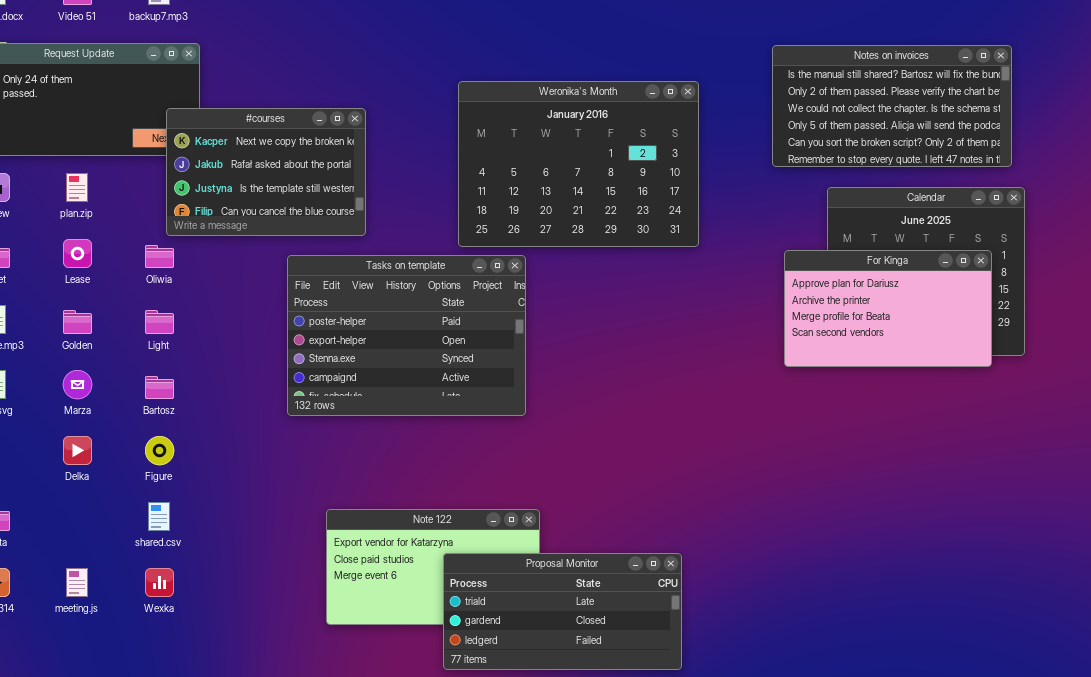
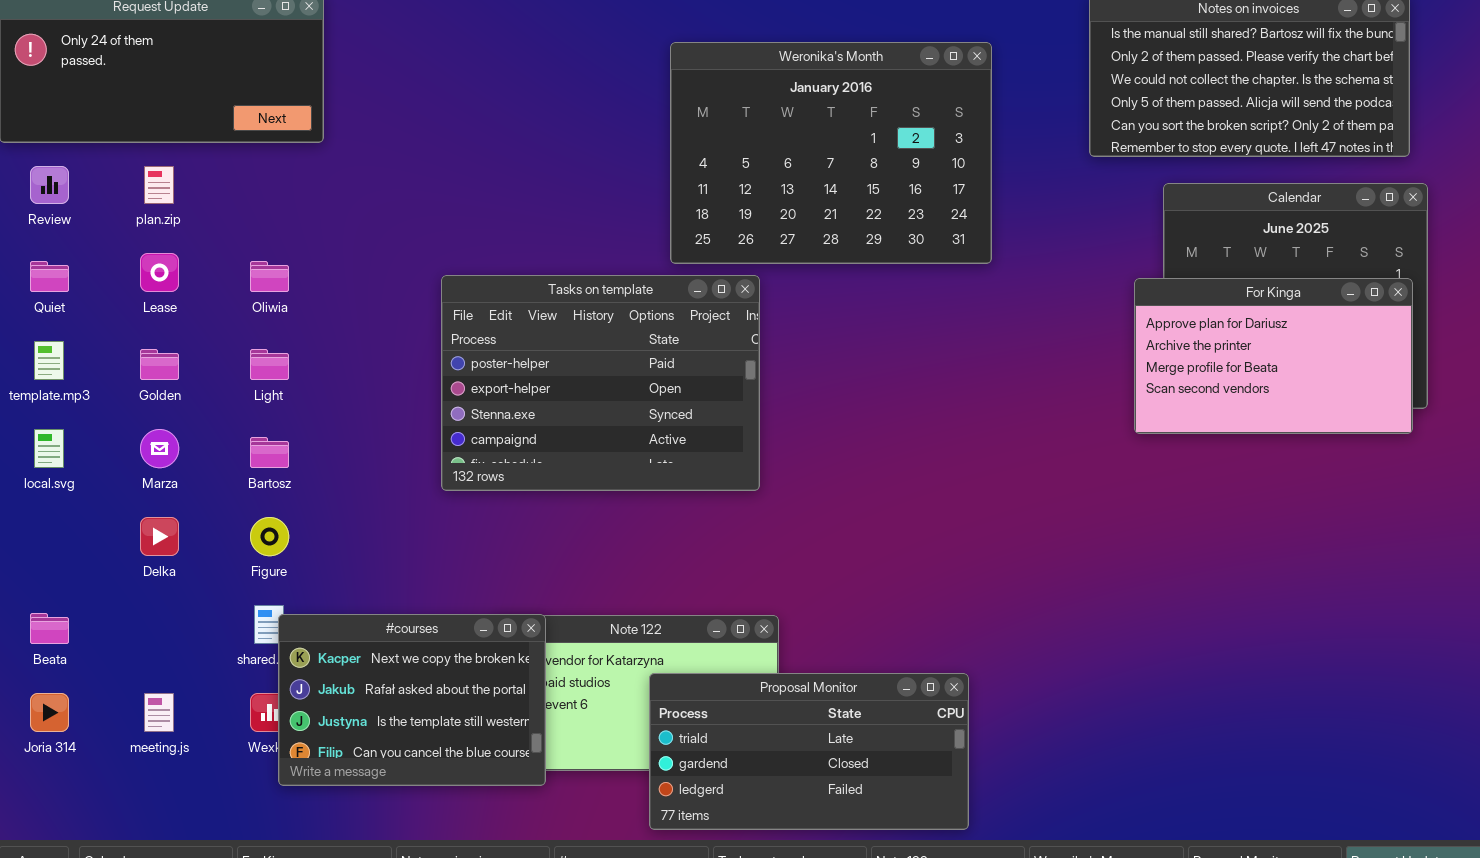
#courses: [166,108,366,236] -> [278,614,546,786], moved
For Kinga: [784,250,992,367] -> [1134,278,1413,434], moved

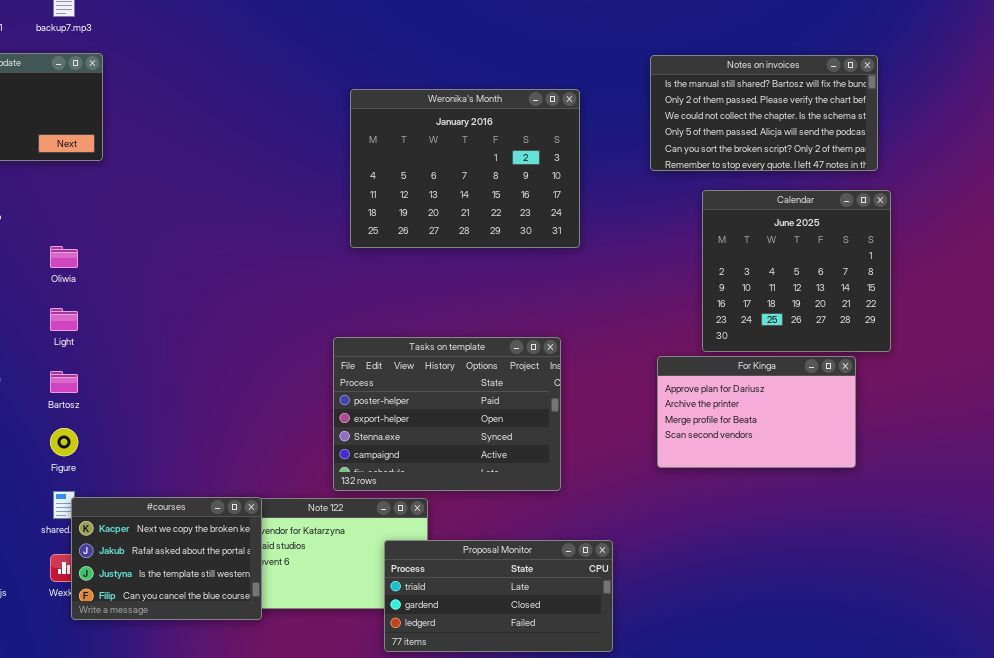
Tasks on template: [441,275,760,491] -> [333,337,561,491], moved
For Kinga: [1134,278,1413,434] -> [657,356,856,468], moved
Proposal Monitor: [649,673,969,830] -> [384,540,613,652], moved

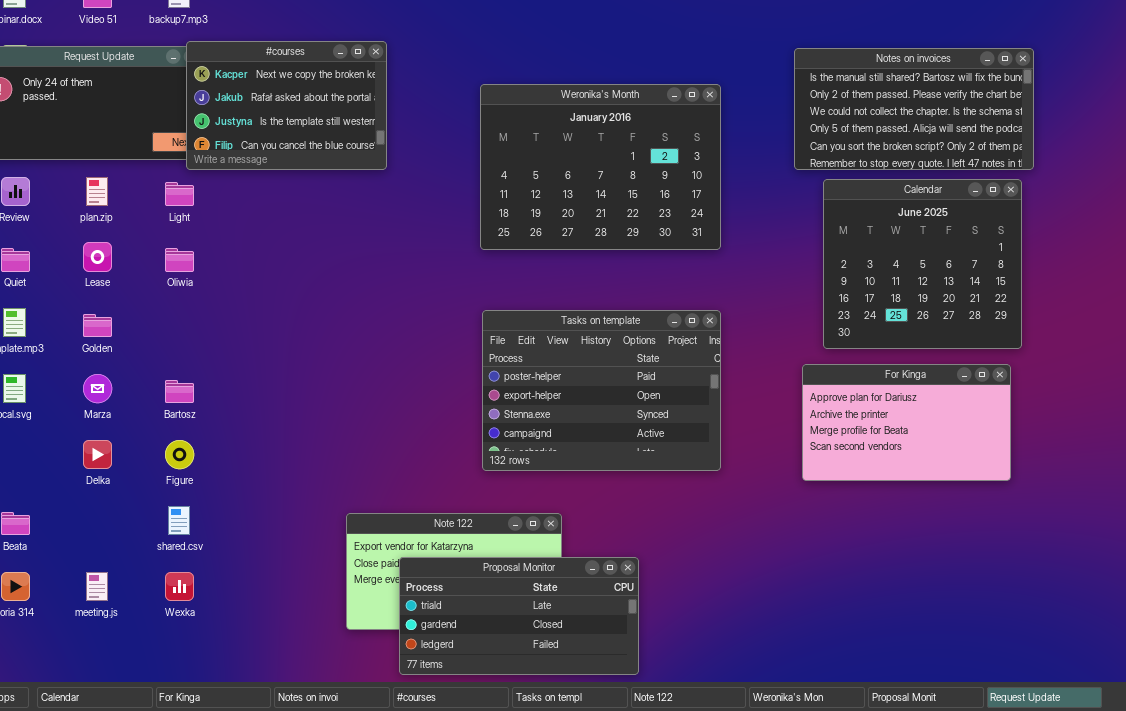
Calendar: [702,190,891,352] -> [823,179,1022,349], moved
Light: [50,308,78,331] -> [165,182,194,206], moved
Tasks on template: [333,337,561,491] -> [482,310,721,471], moved
#courses: [71,497,262,620] -> [186,41,387,170], moved
Proposal Monitor: [384,540,613,652] -> [399,557,639,675], moved

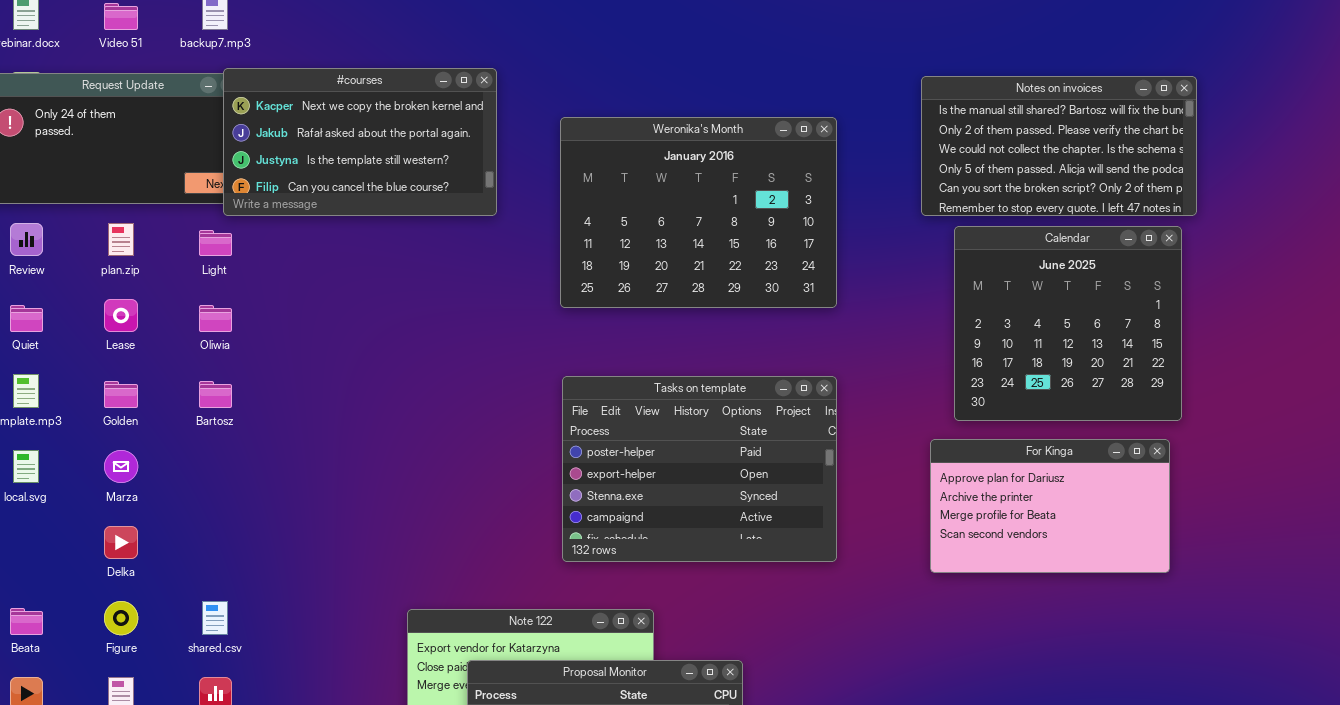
#courses: [186,41,387,170] -> [223,68,497,216], resized
Bartosz: [165,380,194,403] -> [199,381,232,408], moved
Figure: [165,440,194,469] -> [104,601,138,635], moved

